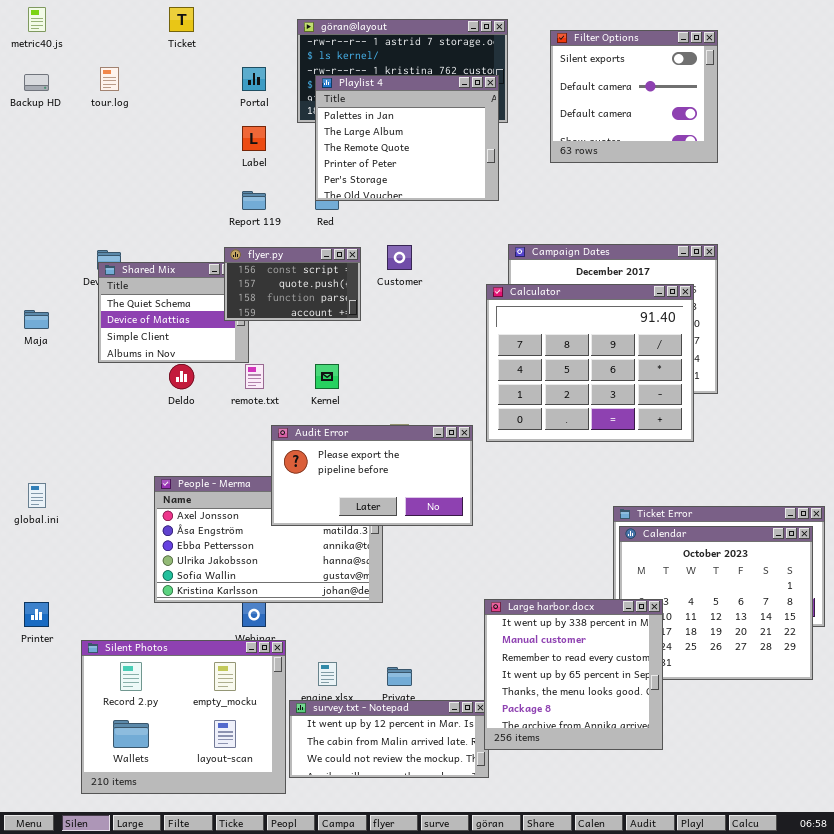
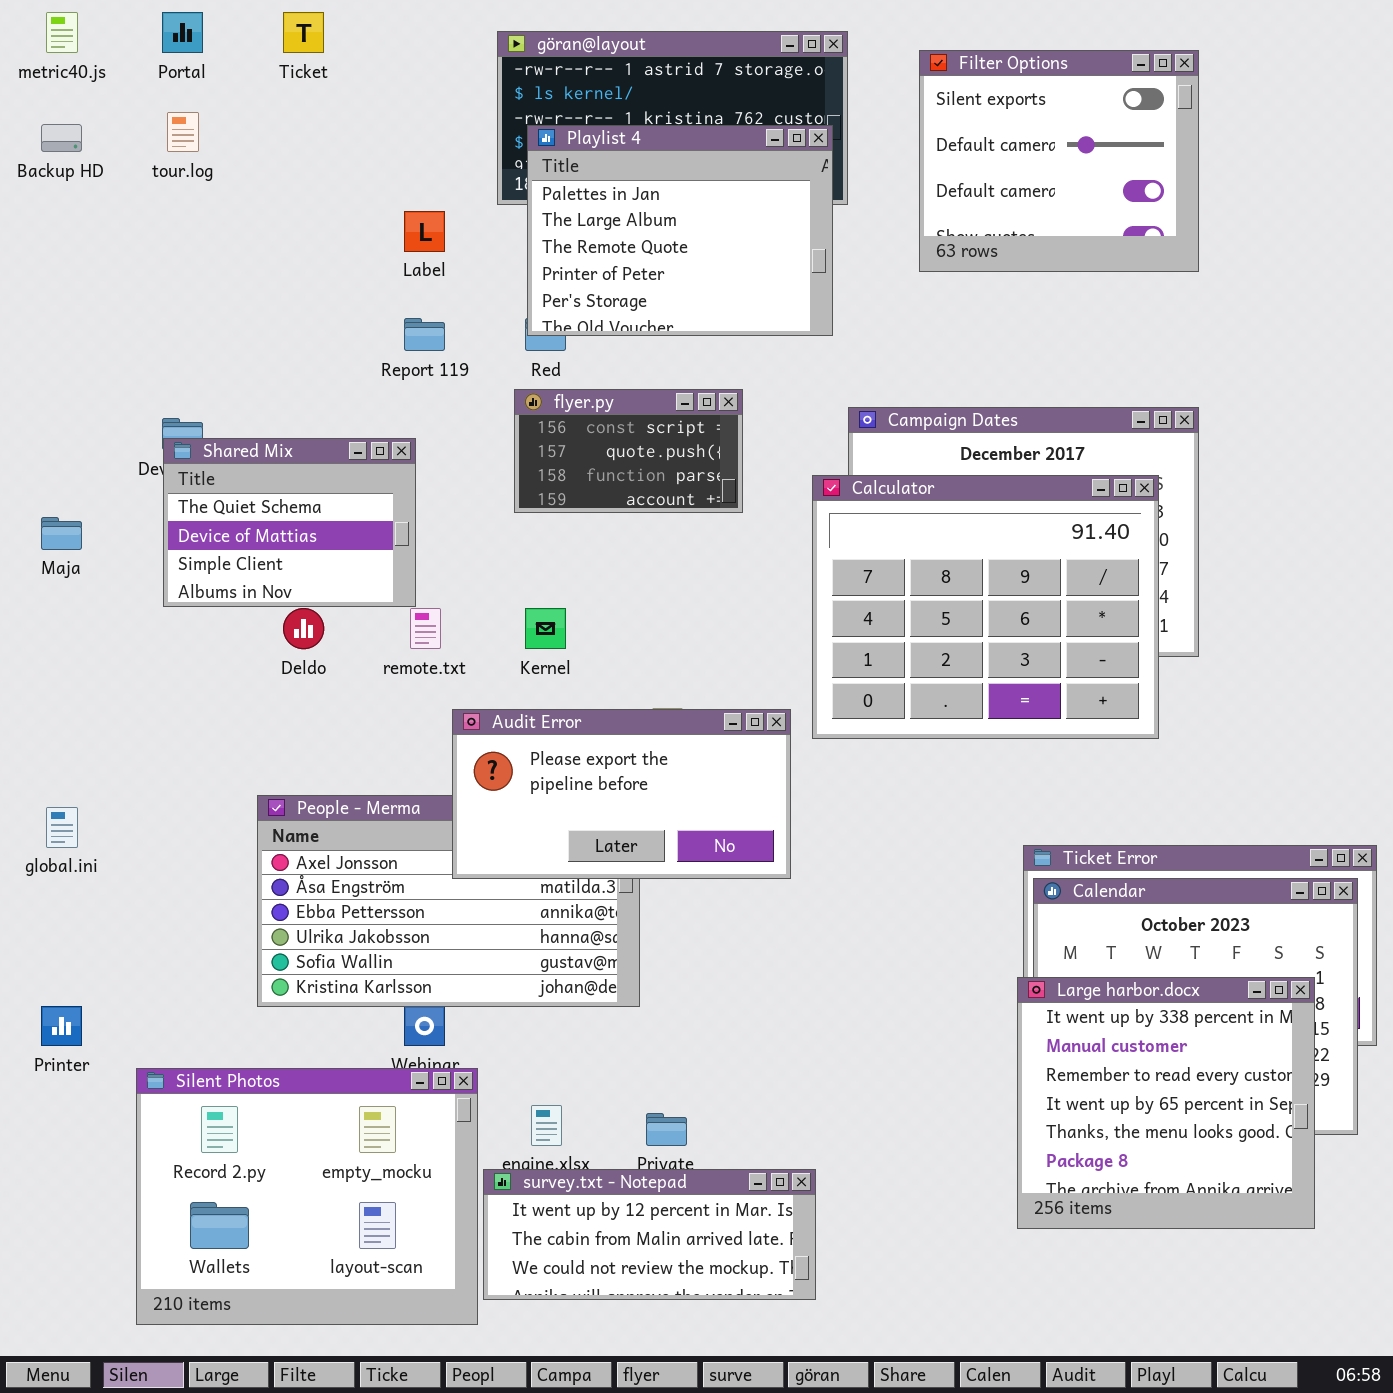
Portal: [242,67,266,91] -> [162,12,203,53], moved
flyer.py: [224,247,361,321] -> [514,389,743,513], moved
Large harbor.docx: [484,599,663,750] -> [1017,977,1315,1229], moved

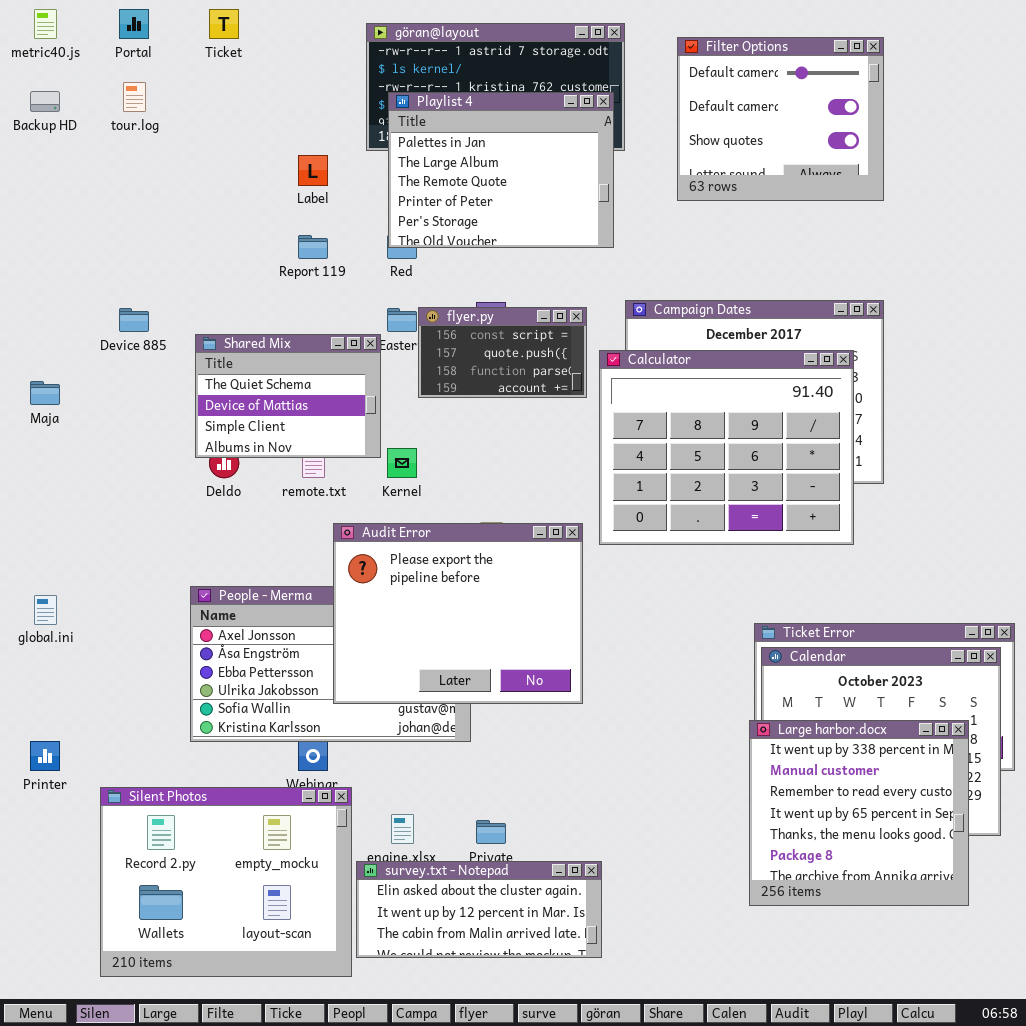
Filter Options: [919,50,1199,272] -> [677,37,884,201], scrolled down 1 row
flyer.py: [514,389,743,513] -> [418,307,587,398], moved
Shared Mix: [163,438,416,607] -> [195,334,381,458], moved
Audit Error: [452,709,791,879] -> [333,523,583,704], resized
survey.txt - Notepad: [483,1169,816,1300] -> [356,861,602,958], scrolled up 1 row

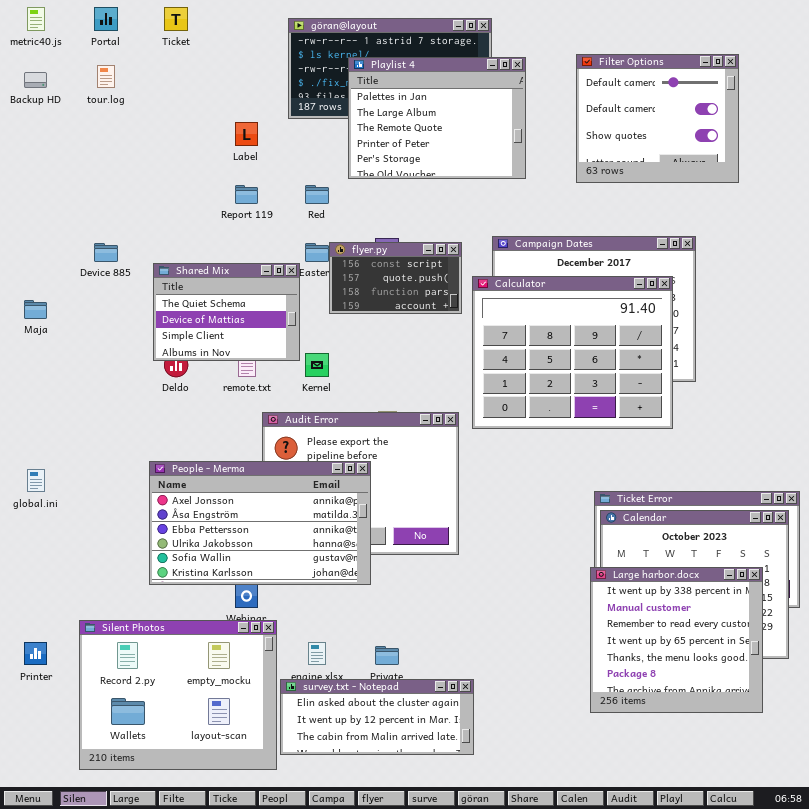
Filter Options: [677,37,884,201] -> [576,54,739,183], moved
Playlist 4: [388,92,614,248] -> [348,57,526,179], moved
People - Merma: [190,586,471,742] -> [149,461,371,585], raised
Printer: [30,741,60,771] -> [24,642,47,665], moved

